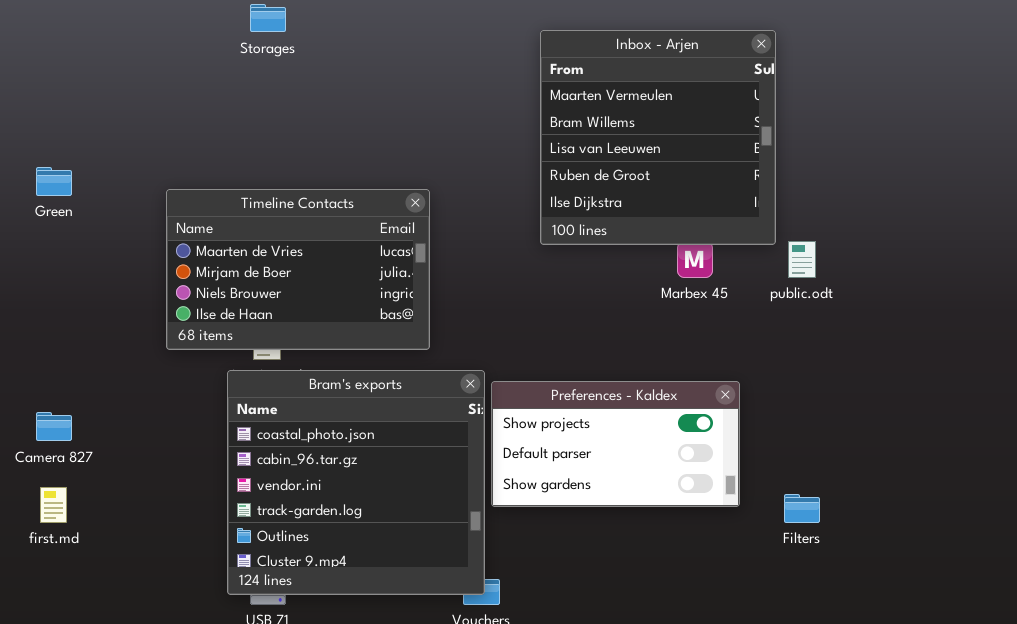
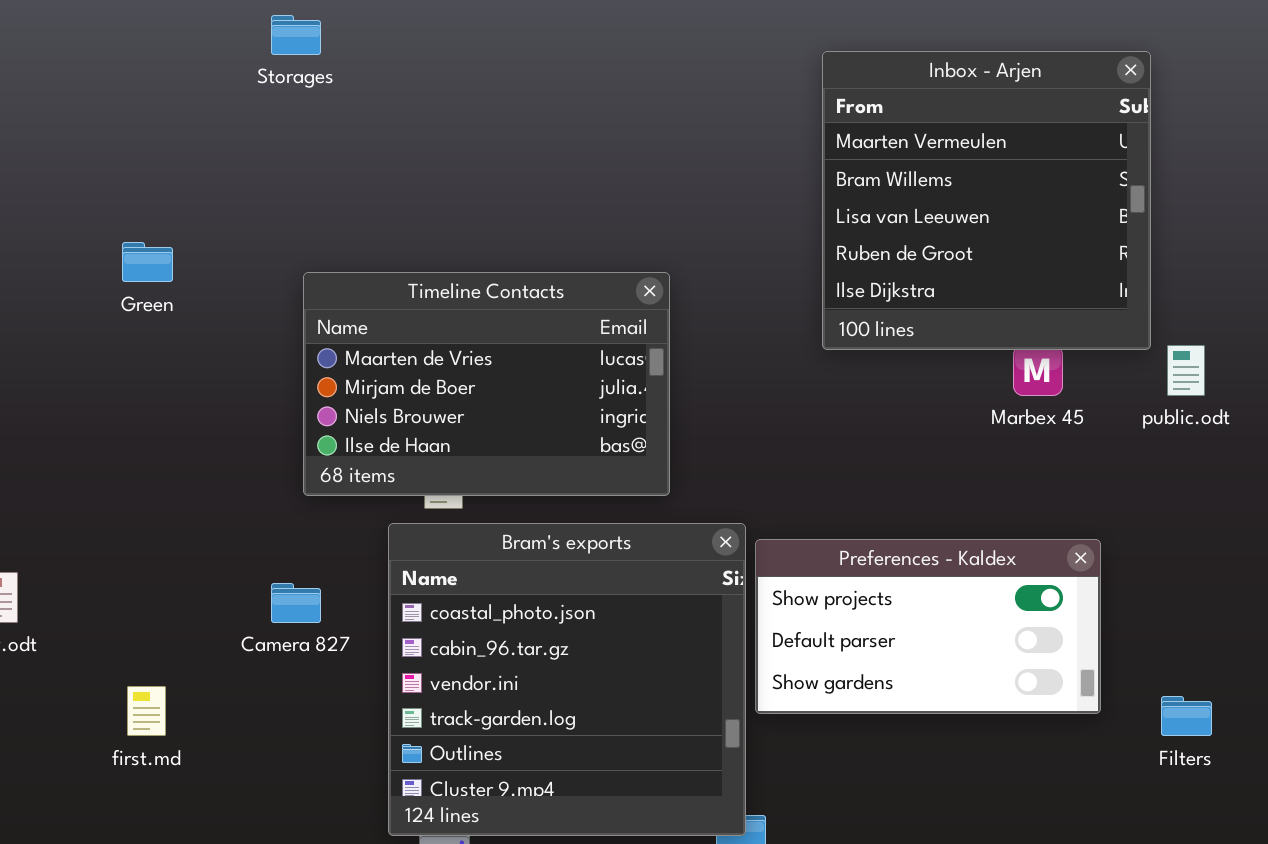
Storages: [250,4,286,32] -> [271,15,321,55], moved
Camera 827: [36,412,72,441] -> [271,583,321,623], moved

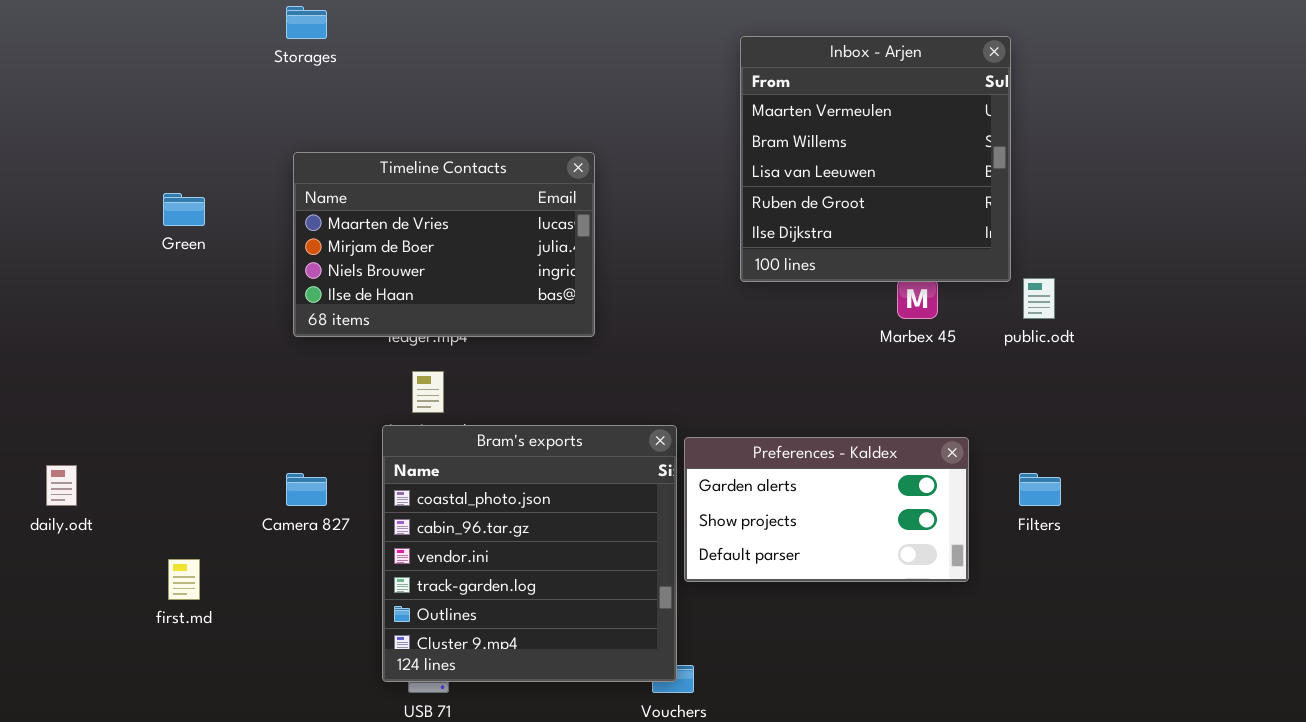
Timeline Contacts: [303,272,670,496] -> [293,152,595,337], moved
Preferences - Kaldex: [755,539,1101,714] -> [684,437,969,582], scrolled up 1 row
Filters: [1161,696,1212,736] -> [1019,473,1061,506], moved

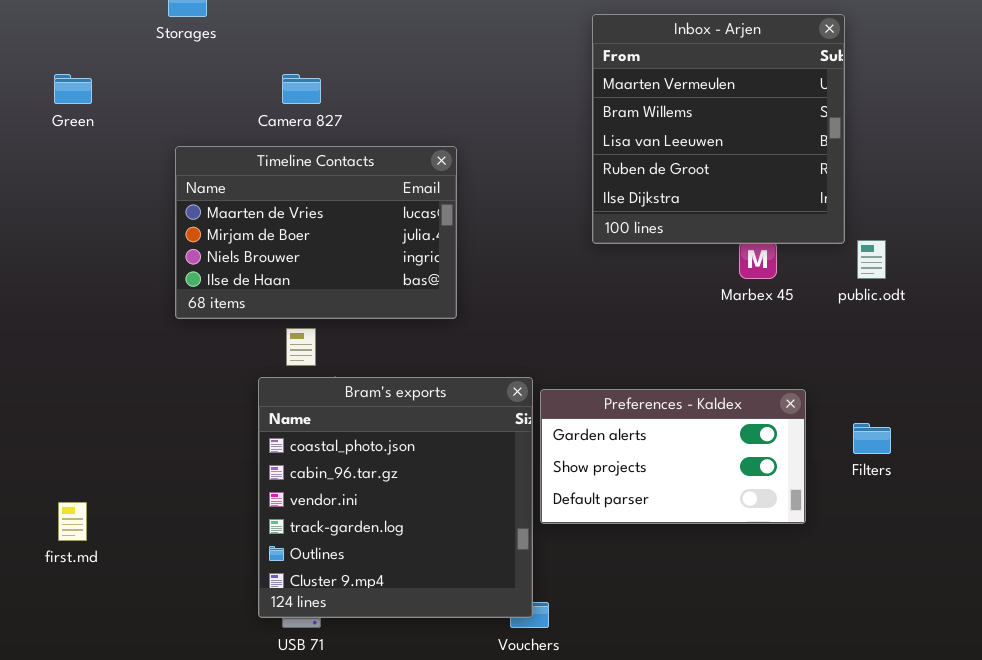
Timeline Contacts: [293,152,595,337] -> [175,146,457,319], moved
Green: [163,193,205,226] -> [54,74,92,104], moved
Camera 827: [286,473,327,506] -> [282,74,321,104], moved

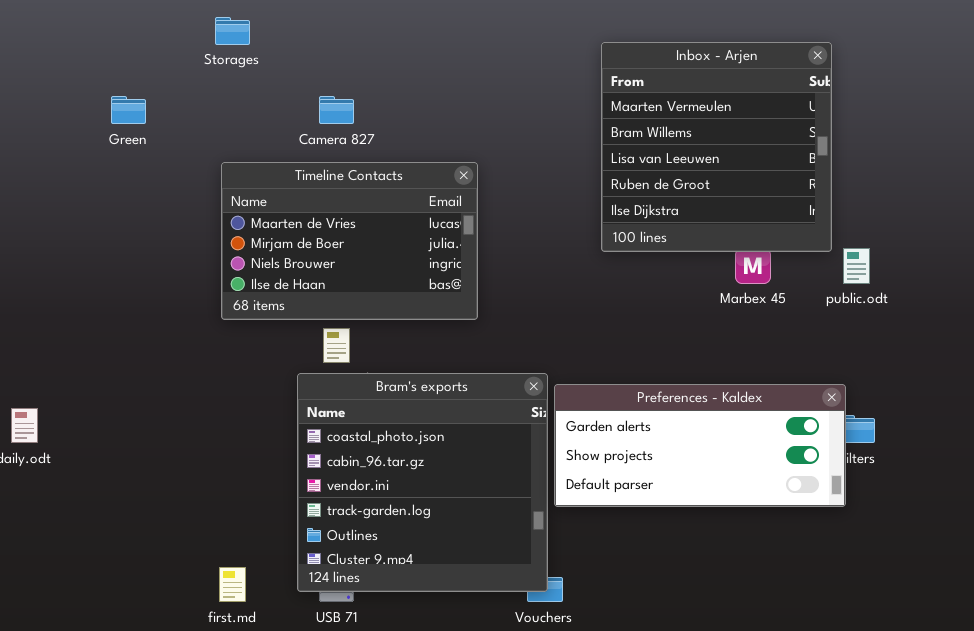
Preferences - Kaldex: [540,389,806,524] -> [554,384,846,507], resized
first.md: [58,502,87,541] -> [219,567,246,602], moved

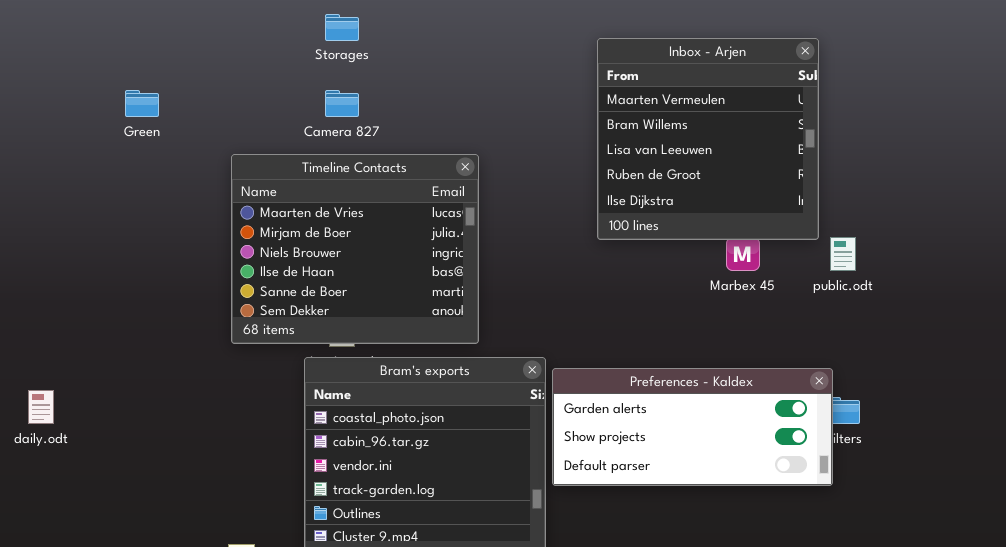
Storages: [215,17,250,45] -> [325,14,359,41], moved
Timeline Contacts: [221,162,478,320] -> [231,154,479,344], resized

